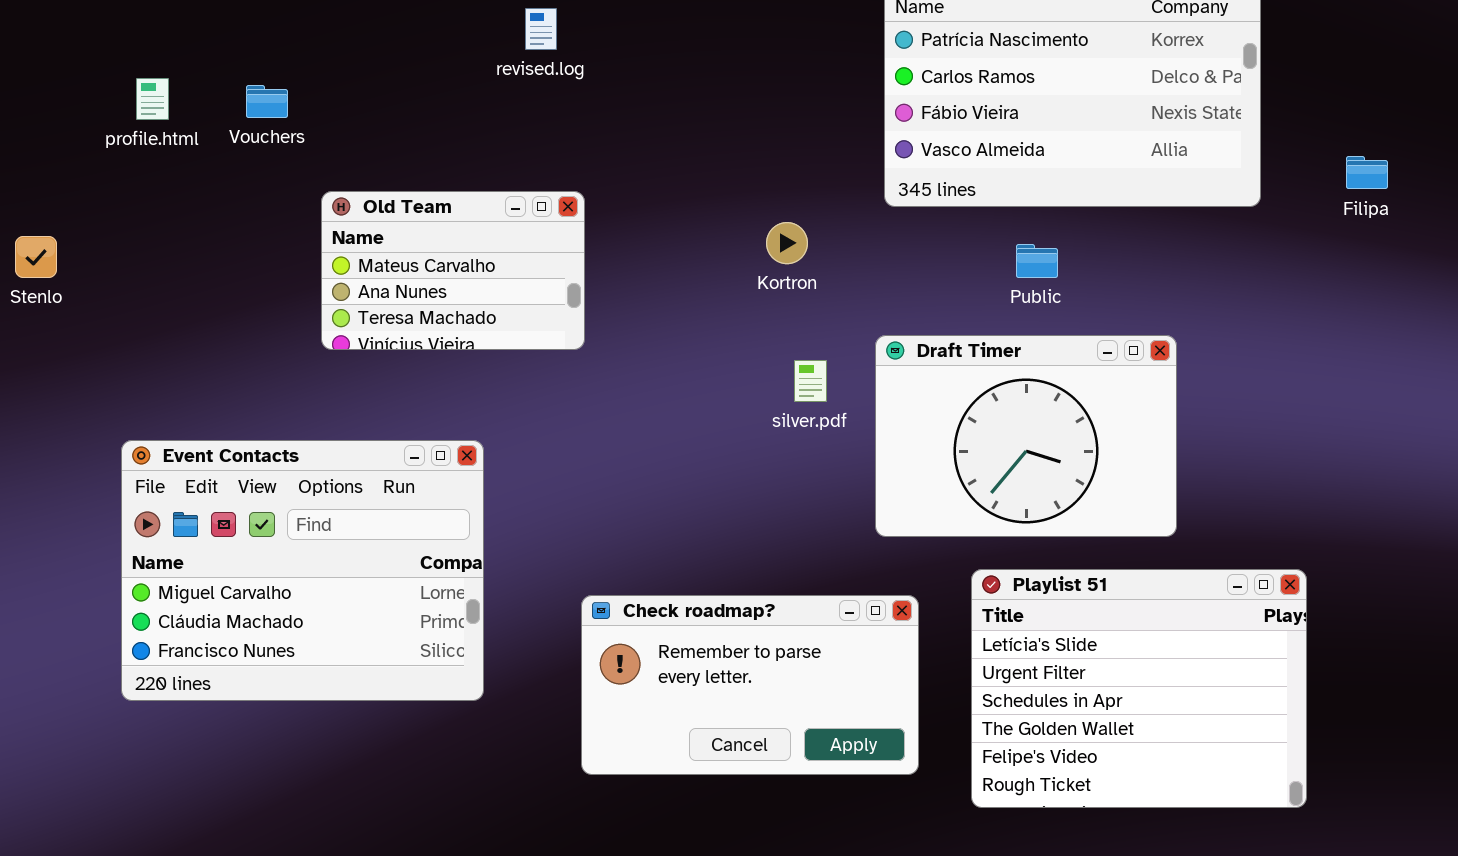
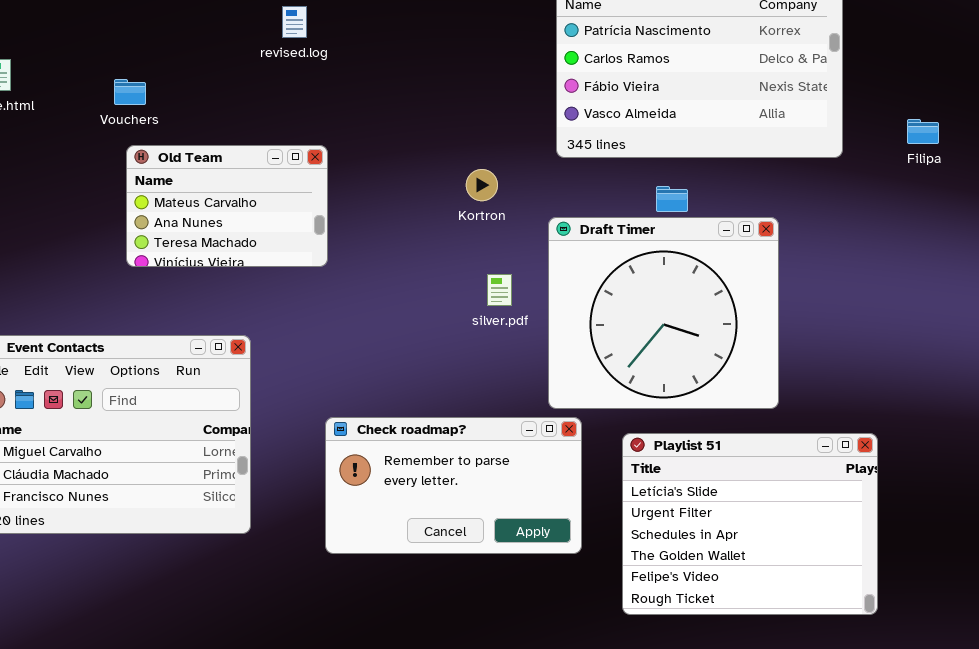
Vouchers: [246,85,288,118] -> [114,79,146,105], moved
Draft Timer: [875,335,1177,537] -> [548,217,779,409], resized
Check roadmap?: [581,595,919,775] -> [325,417,582,554], moved

